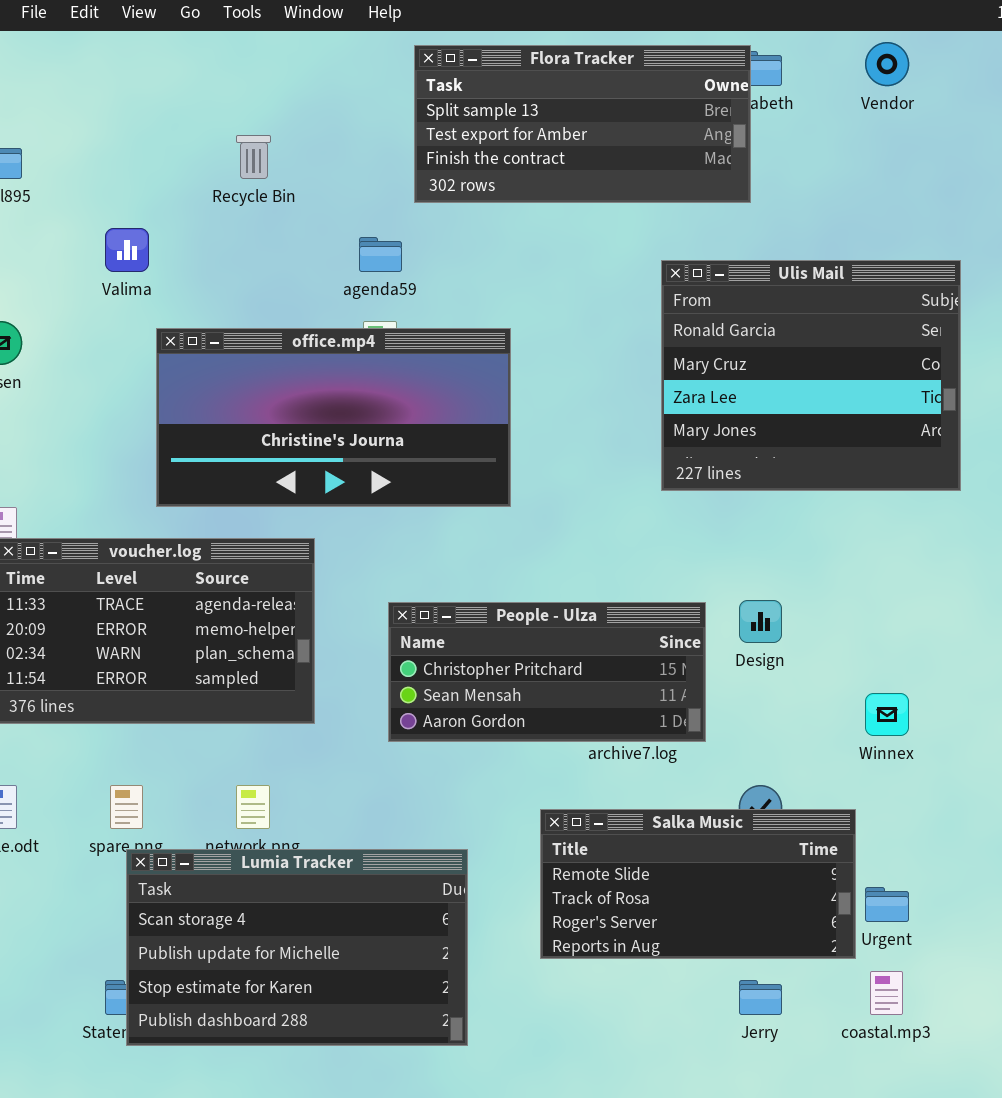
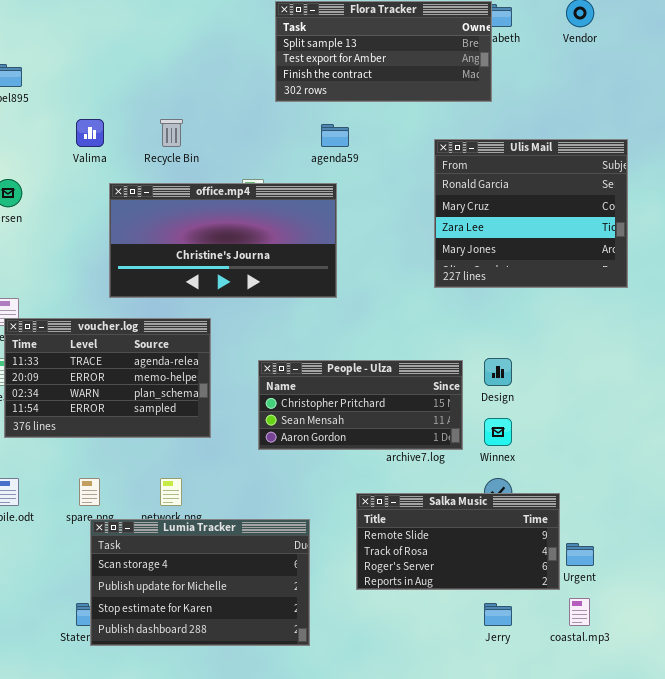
Recycle Bin: [236,135,271,179] -> [160,119,183,147], moved
agenda59: [359,237,402,272] -> [321,124,349,147], moved
Winnex: [865,693,909,736] -> [484,418,512,446], moved

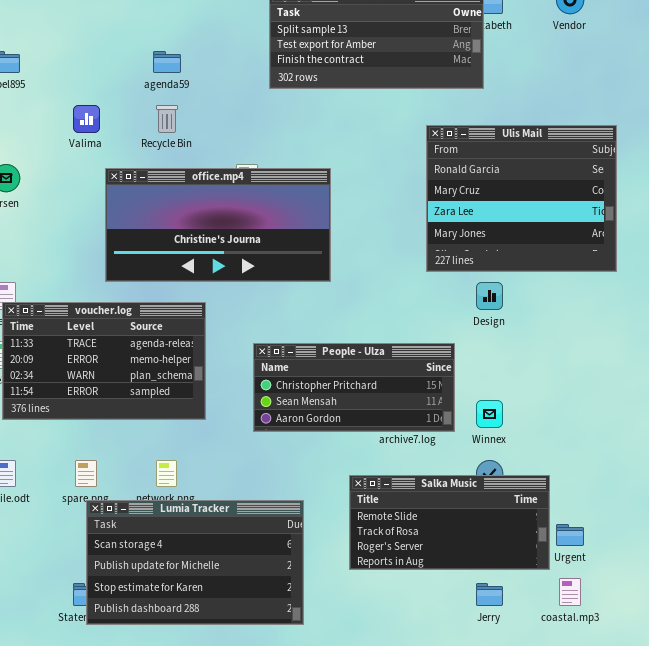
agenda59: [321,124,349,147] -> [153,51,181,73], moved
Design: [484,358,512,386] -> [476,282,503,310], moved

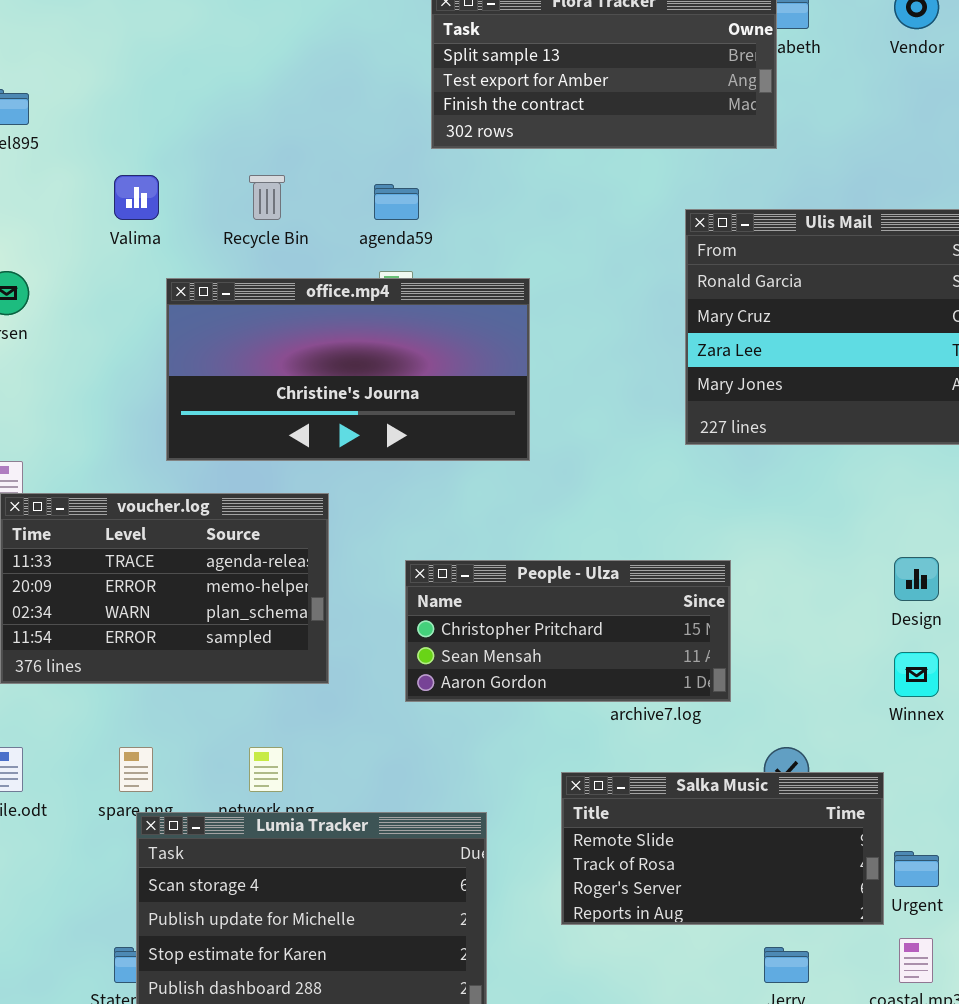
agenda59: [153,51,181,73] -> [374,184,419,220], moved
Design: [476,282,503,310] -> [894,557,939,601], moved
Winnex: [476,400,503,428] -> [894,652,939,697], moved

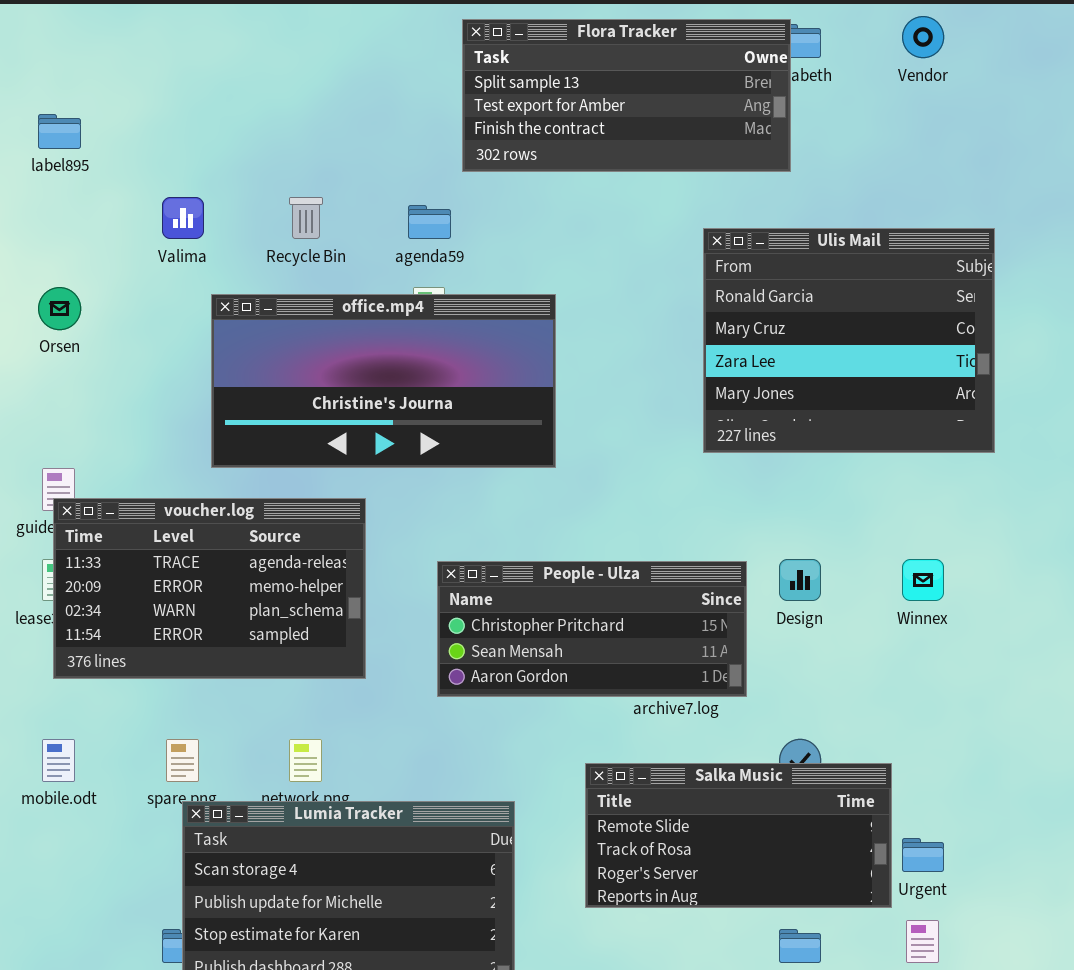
Design: [894,557,939,601] -> [779,559,821,601], moved
Winnex: [894,652,939,697] -> [902,559,944,601], moved

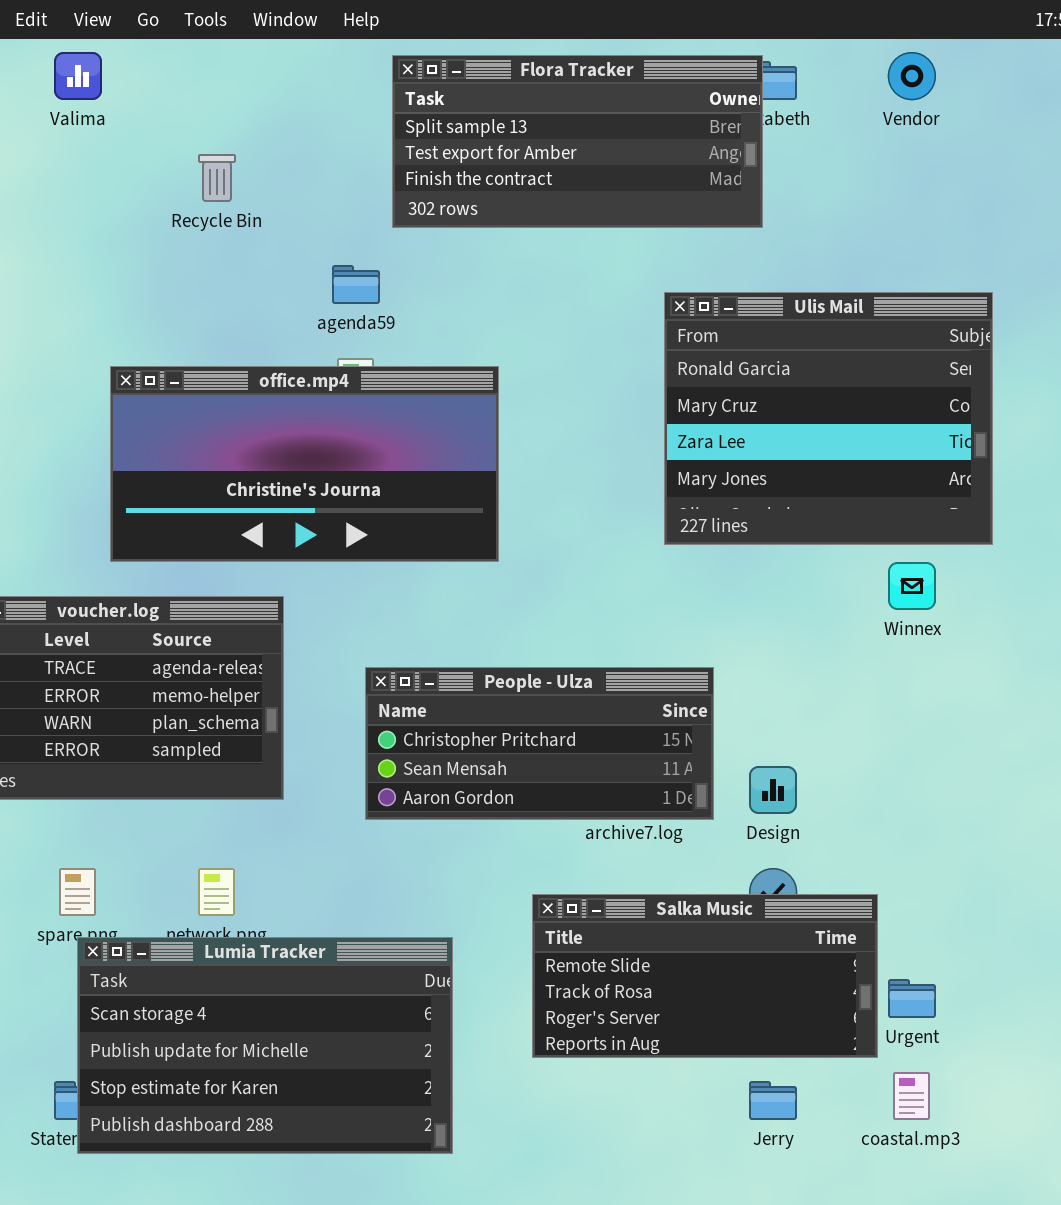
Valima: [162,197,204,239] -> [54,52,102,100], moved
Recycle Bin: [289,197,323,239] -> [198,154,236,202], moved
Design: [779,559,821,601] -> [749,766,797,814], moved
Winnex: [902,559,944,601] -> [888,562,936,610], moved

